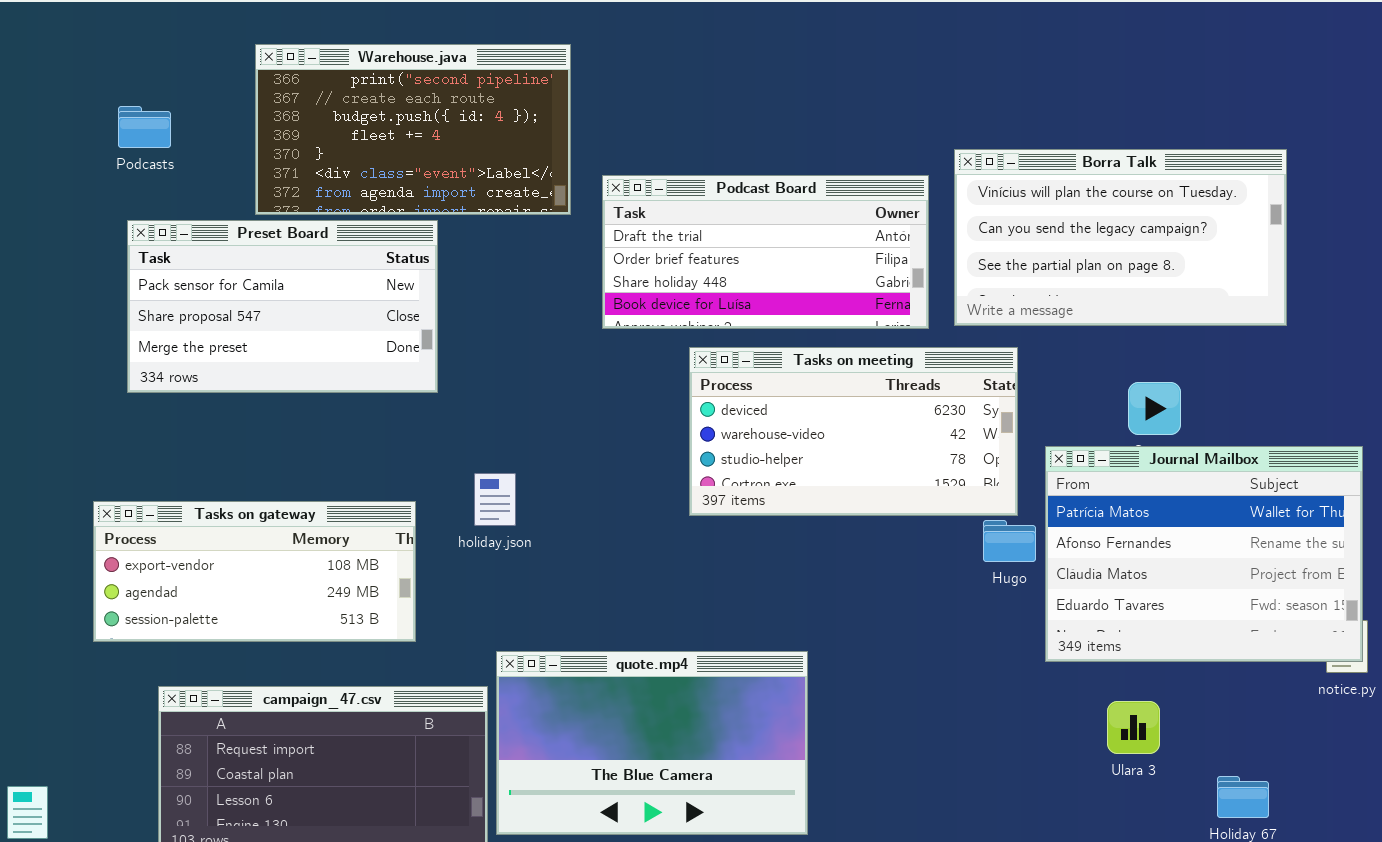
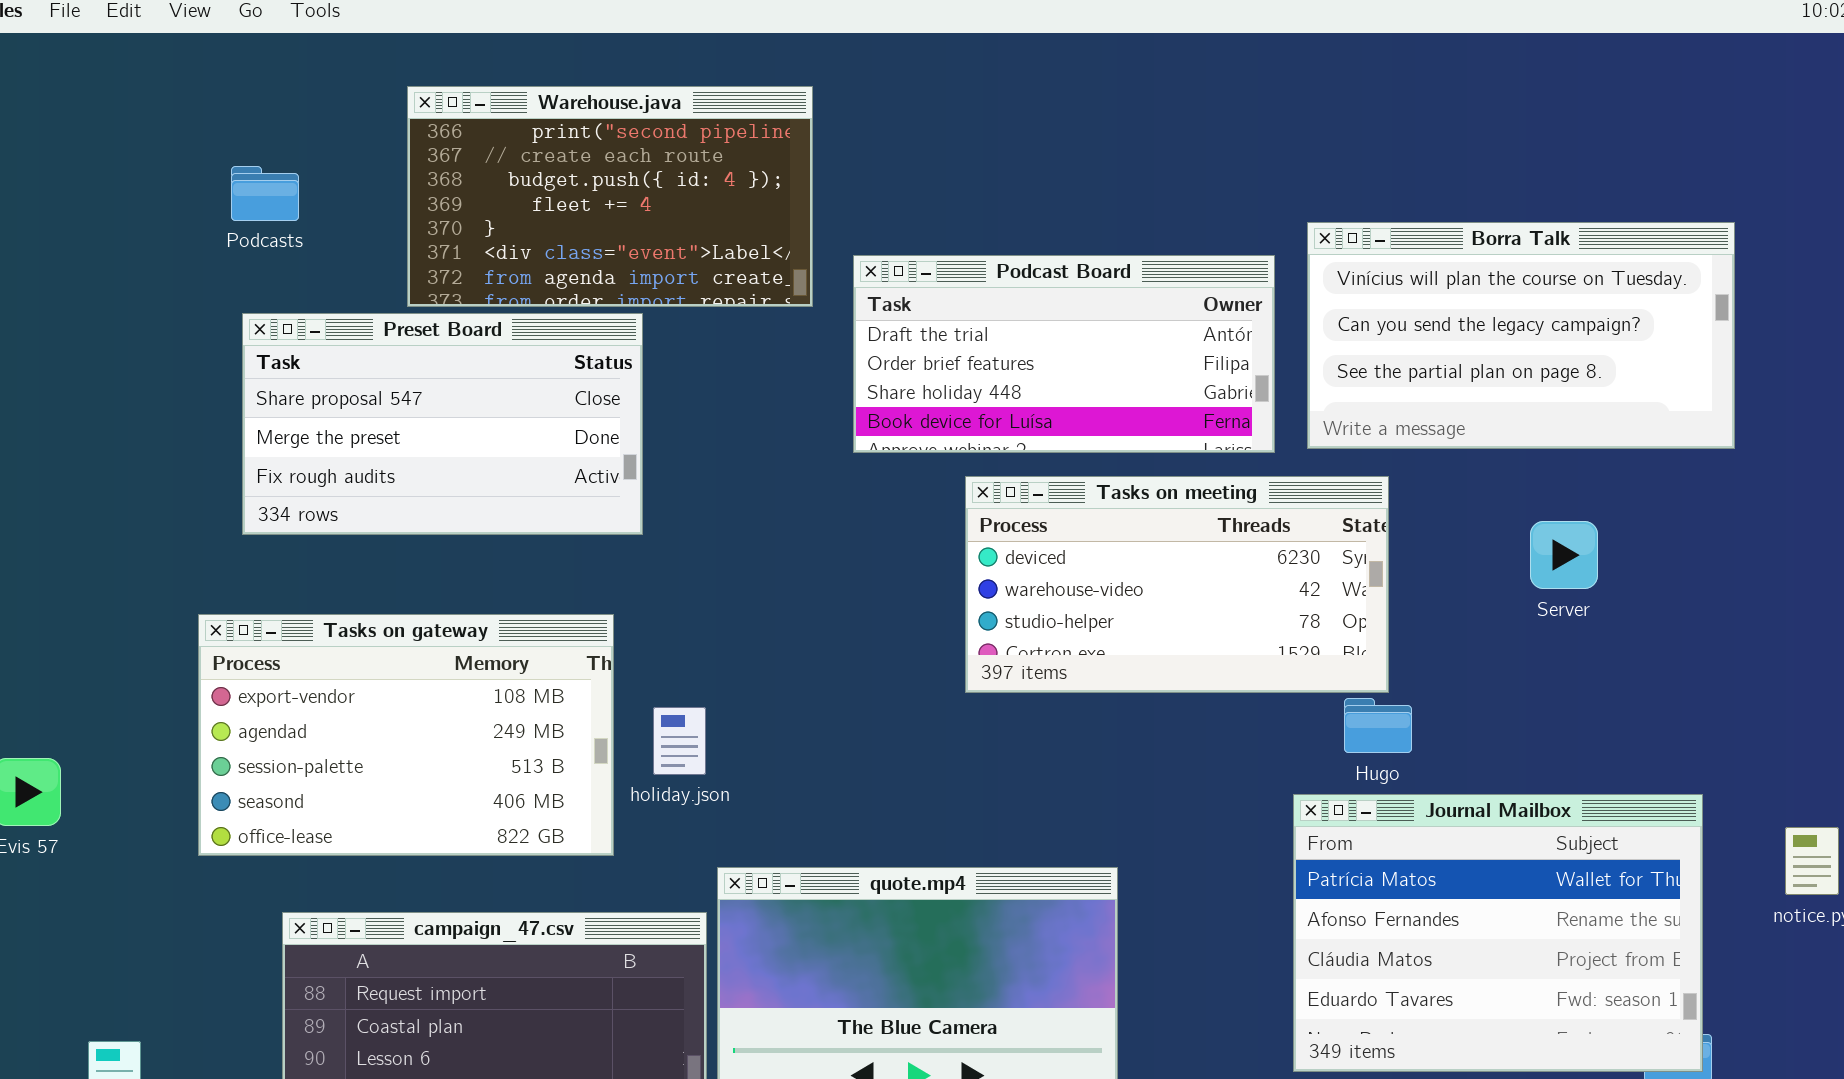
Preset Board: [127,220,438,393] -> [242,313,643,535], scrolled down 1 row
Journal Mailbox: [1045,446,1363,662] -> [1293,794,1703,1072], moved
holiday.json: [474,473,516,526] -> [653,707,706,775], moved
Tasks on gateway: [93,501,416,642] -> [198,614,614,856], resized

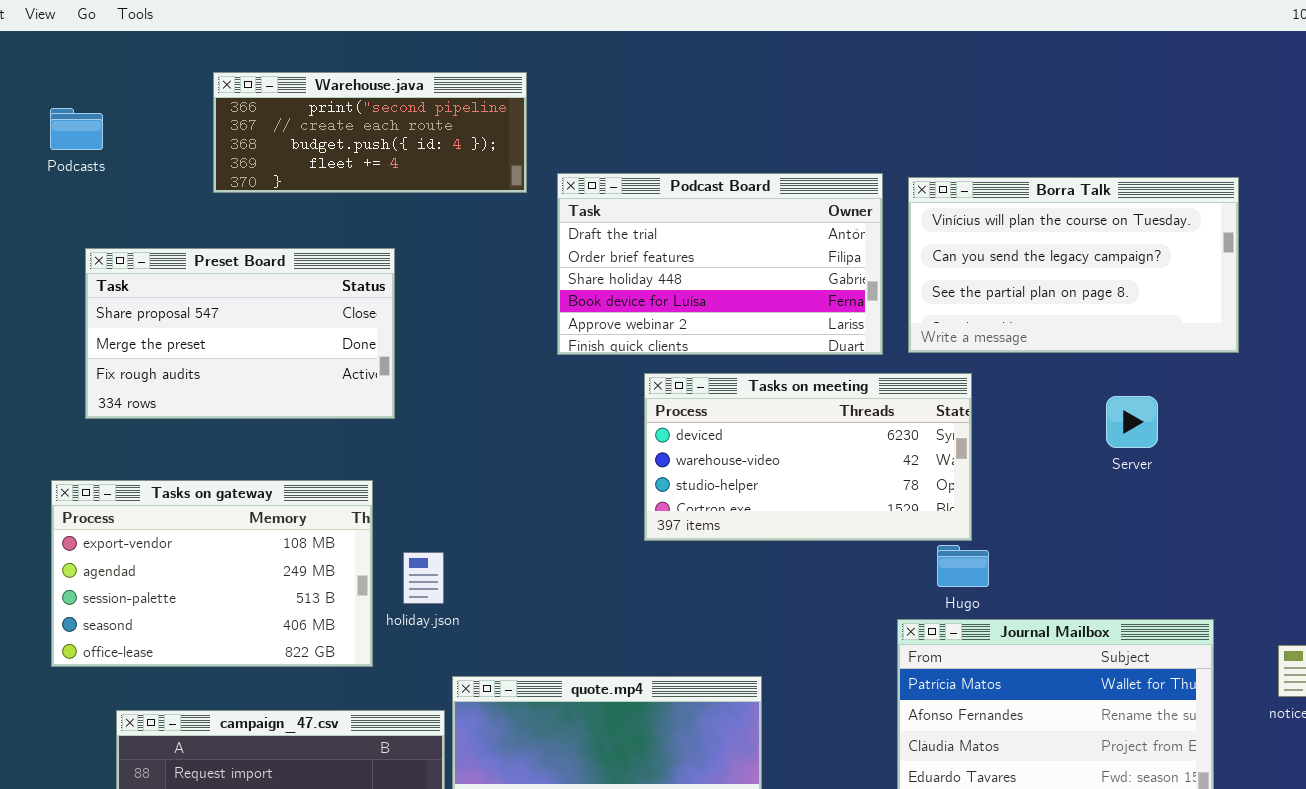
Warehouse.java: [407,86,813,307] -> [213,72,527,193], resized
Podcasts: [231,166,299,221] -> [50,108,103,150], moved
Podcast Board: [853,255,1275,453] -> [557,173,883,355], resized
Server: [1530,521,1598,589] -> [1106,396,1158,448], moved

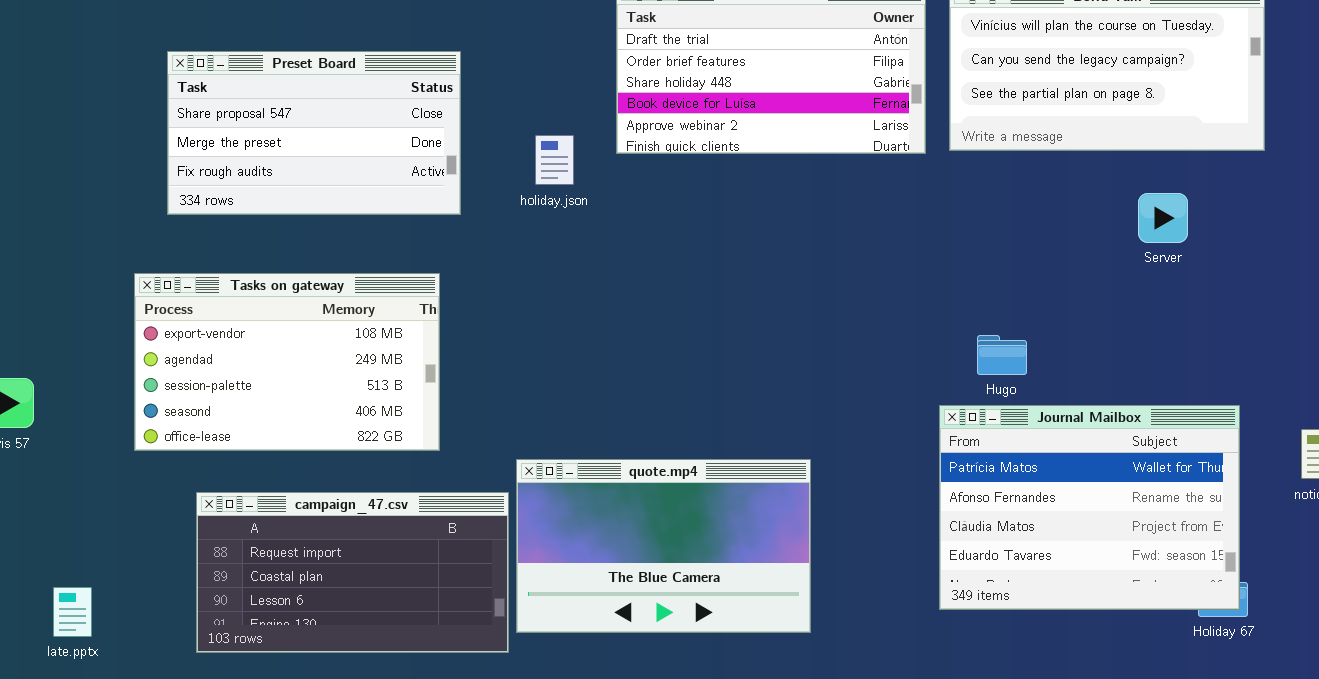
Tasks on meeting: [644,373,972,541] -> none, closed
holiday.json: [403,552,444,604] -> [535,135,574,185], moved

